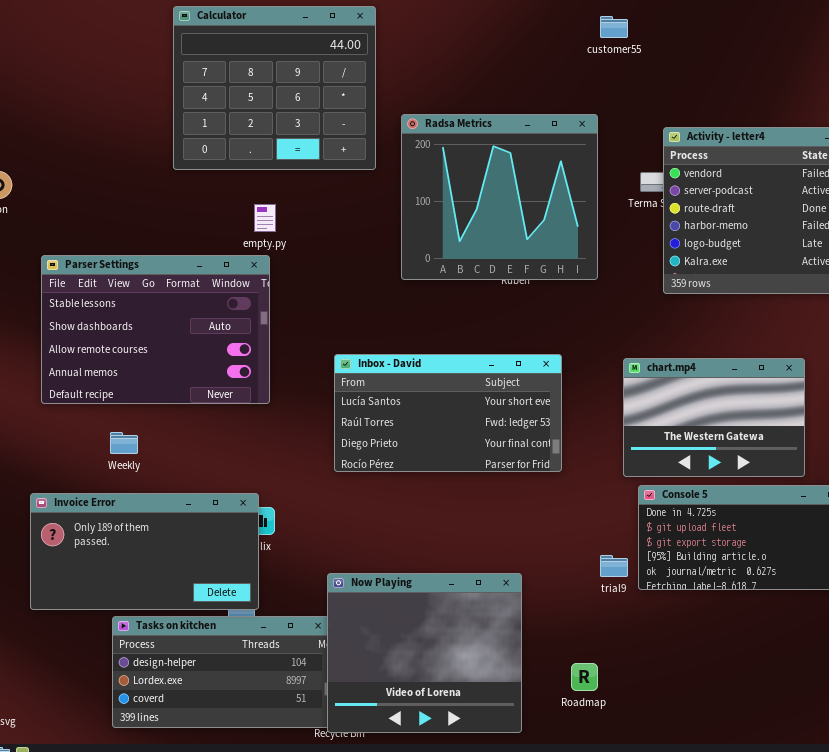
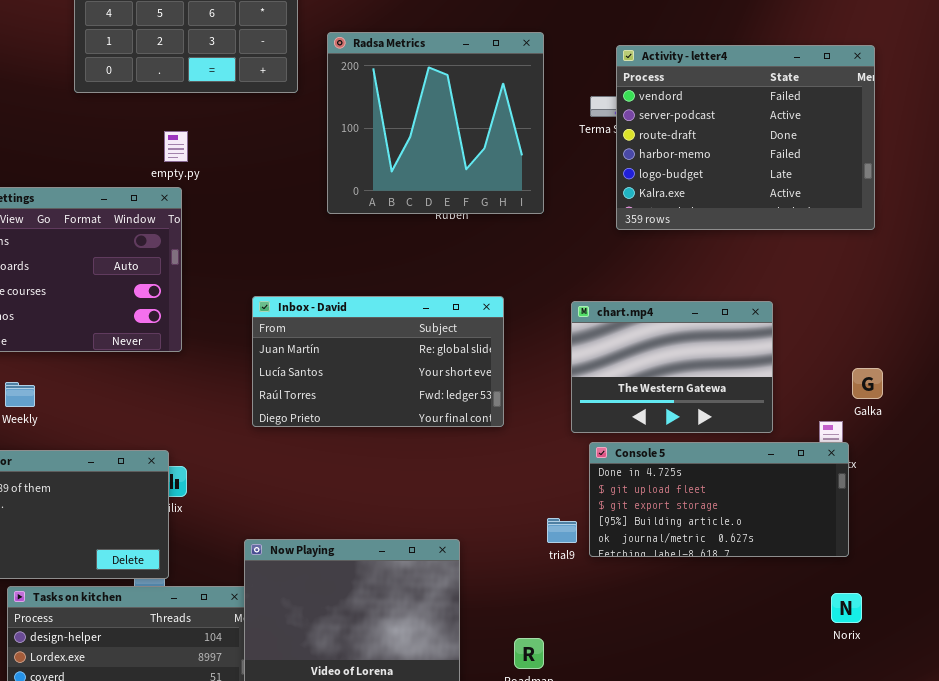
Inbox - David: [334,354,562,472] -> [252,296,504,427], scrolled up 1 row

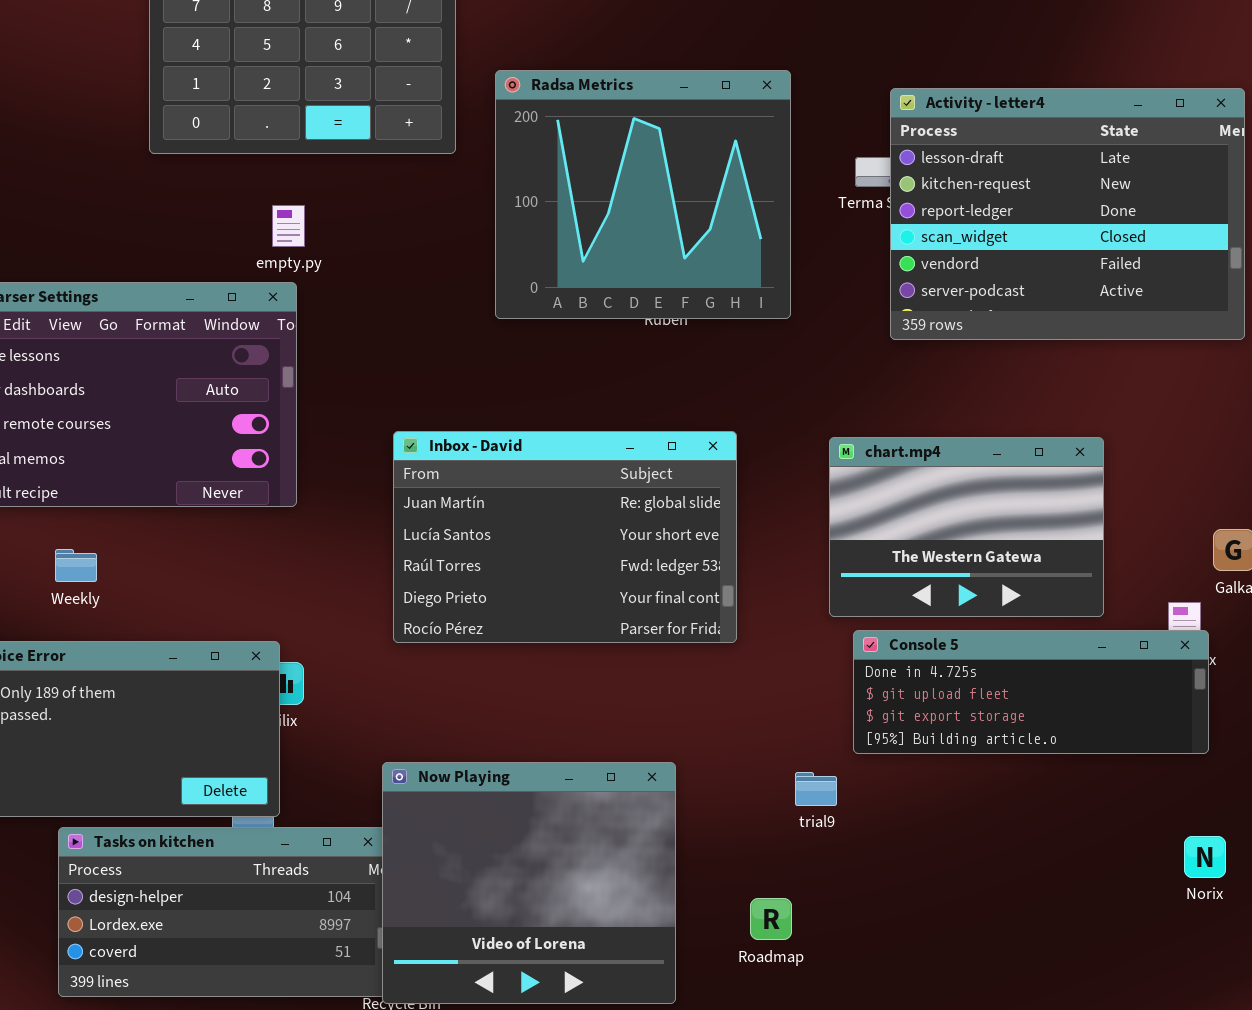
Activity - letter4: [616,45,875,230] -> [890,88,1245,340], scrolled up 4 rows
Inbox - David: [252,296,504,427] -> [393,431,737,643], resized
Console 5: [589,442,849,557] -> [853,630,1209,754], resized
trial9: [547,518,577,543] -> [795,772,837,806], moved

